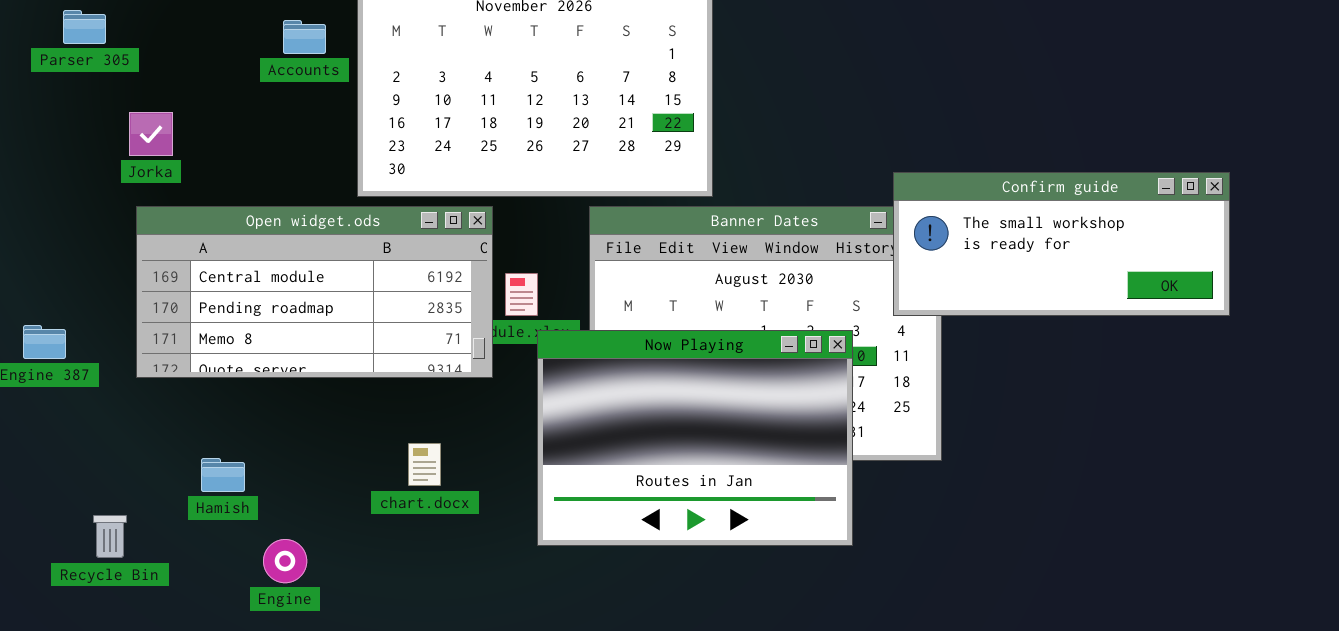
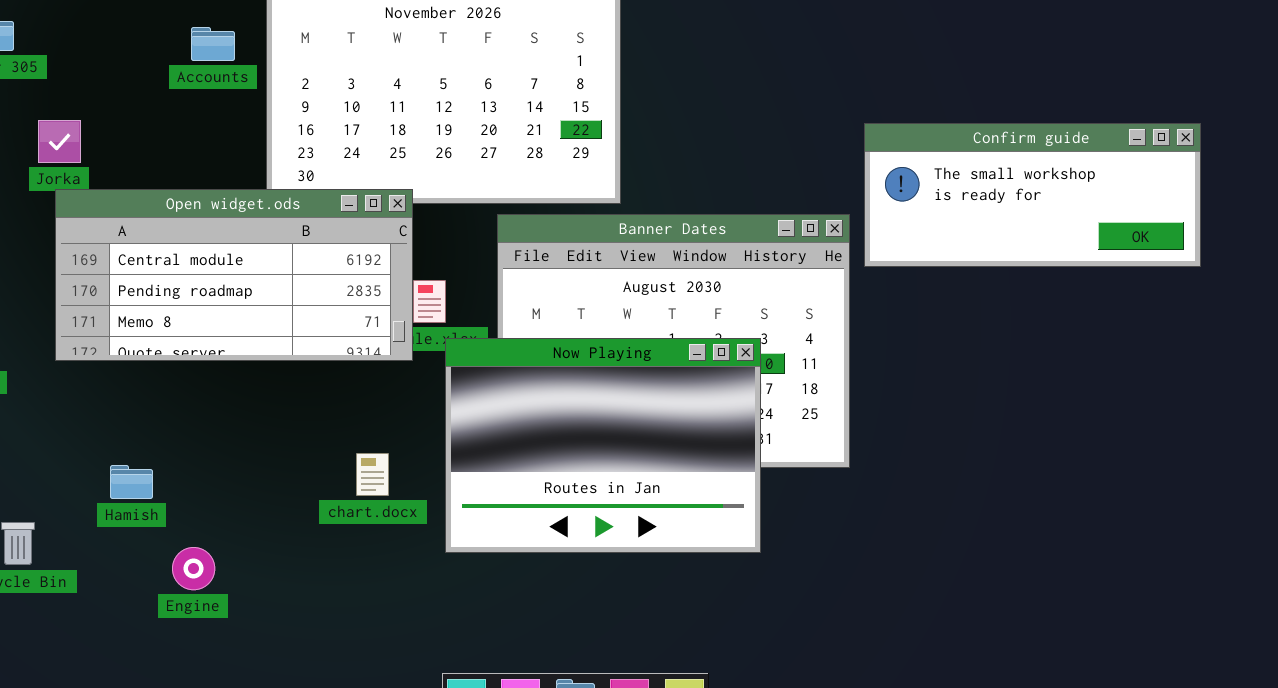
Confirm guide: [893,172,1230,316] -> [864,123,1201,267], moved
Open widget.ods: [136,206,493,378] -> [55,189,413,361], moved
chart.docx: [408,443,441,486] -> [356,453,389,496], moved

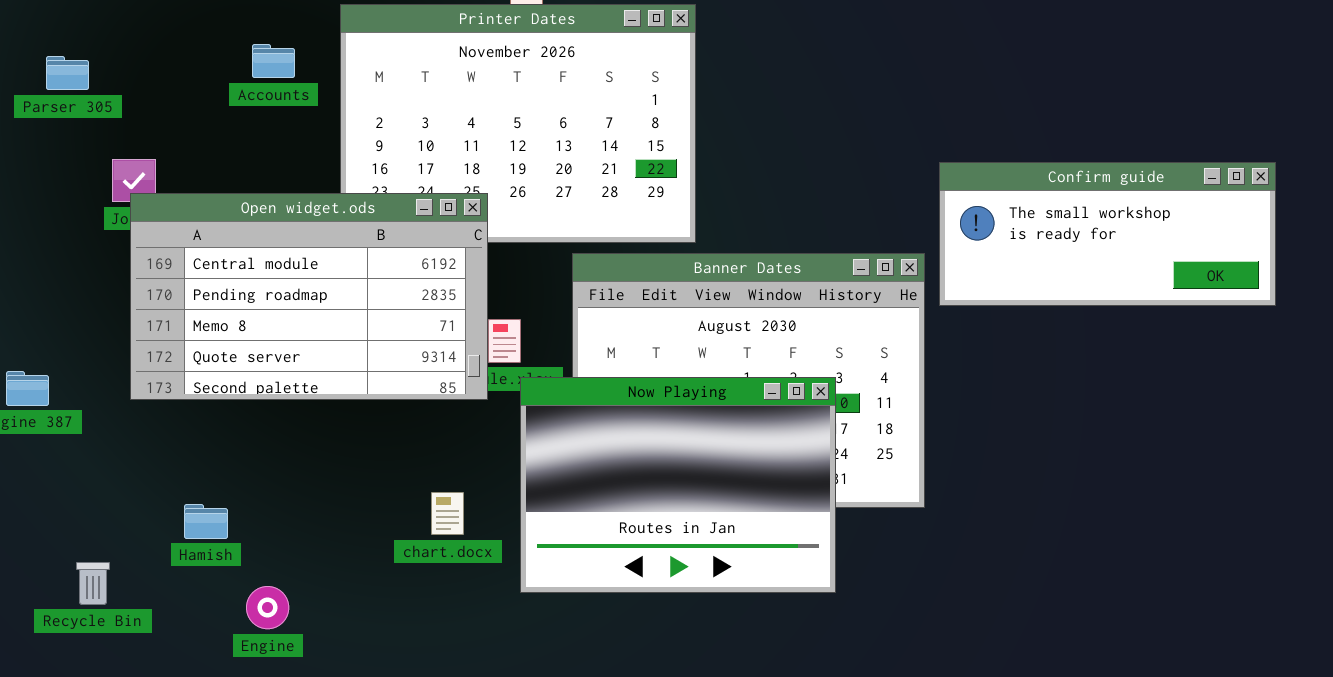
Accounts: [191,27,235,61] -> [252,44,295,78], moved
Open widget.ods: [55,189,413,361] -> [130,193,488,400], resized

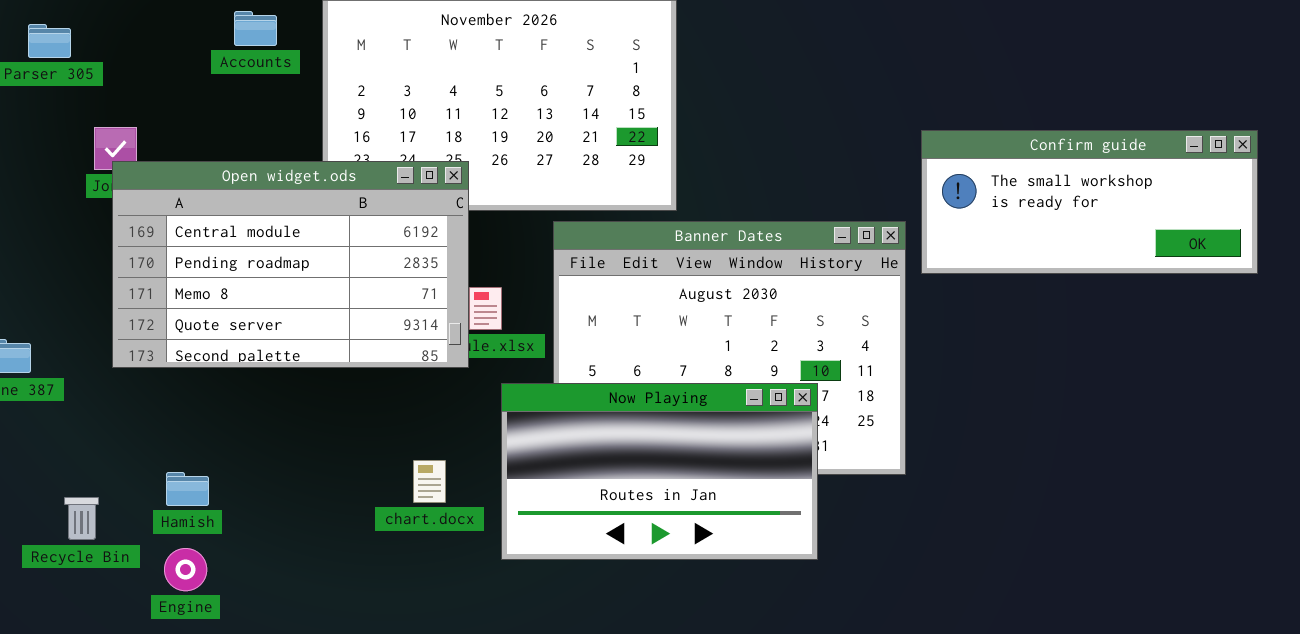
Now Playing: [520,377,836,593] -> [501,383,818,560], resized
Recycle Bin: [76,562,110,605] -> [64,497,99,540], moved
Engine: [246,586,289,629] -> [164,548,207,591], moved

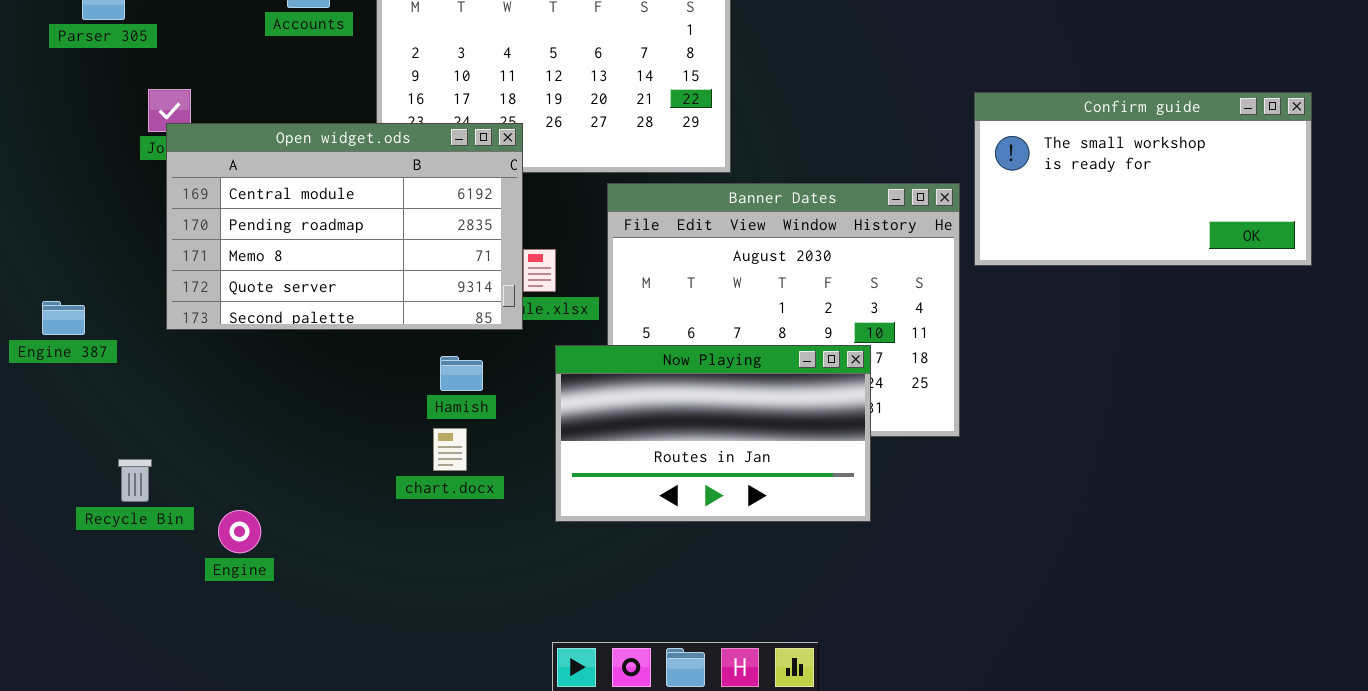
Confirm guide: [921,130,1258,274] -> [974,92,1312,266], resized
chart.docx: [413,460,446,503] -> [433,428,467,471], moved
Hamish: [166,472,209,506] -> [440,356,483,391], moved

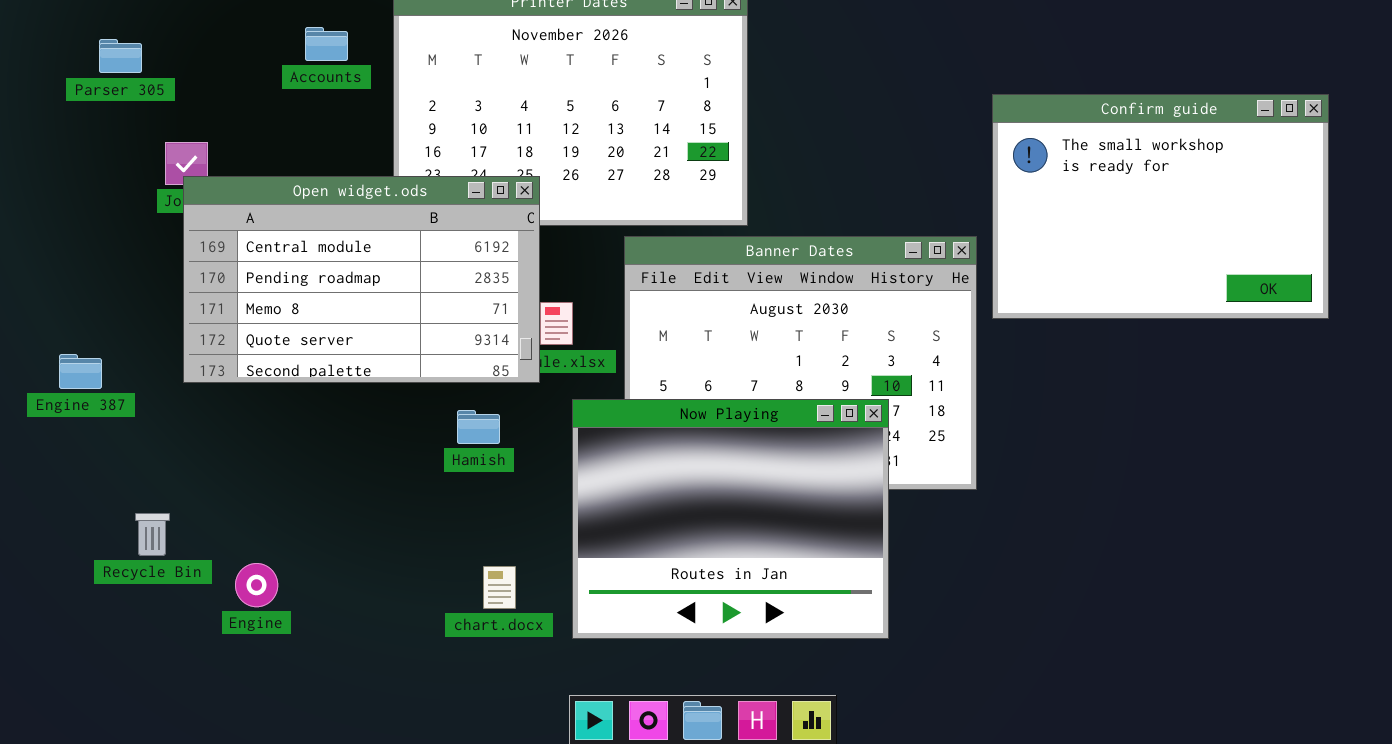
Confirm guide: [974,92,1312,266] -> [992,94,1329,319], resized
Now Playing: [555,345,871,522] -> [572,399,889,639], resized
chart.docx: [433,428,467,471] -> [483,566,516,609], moved

